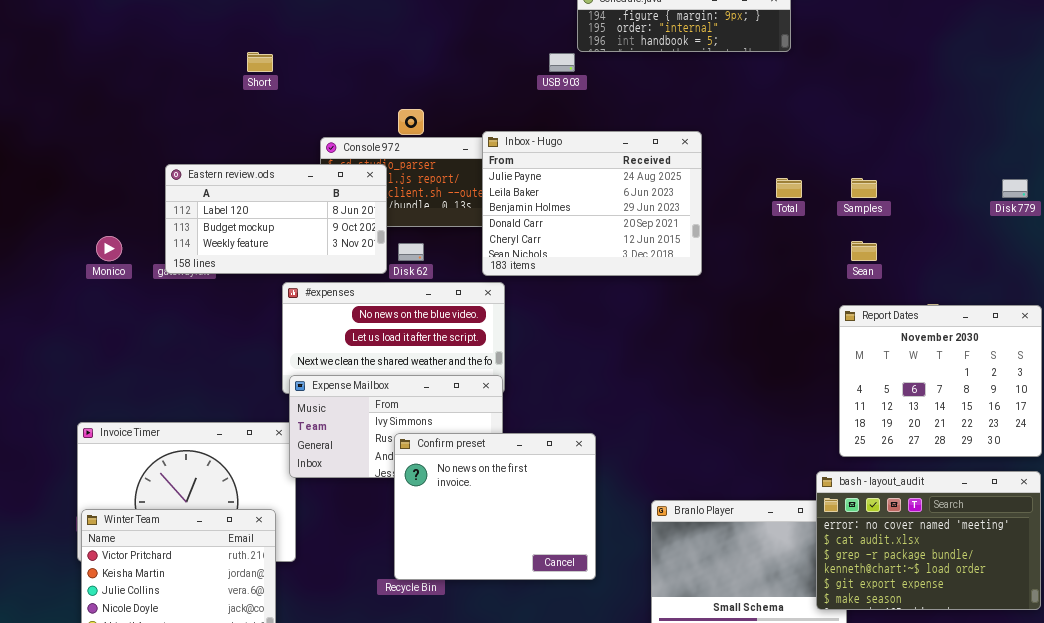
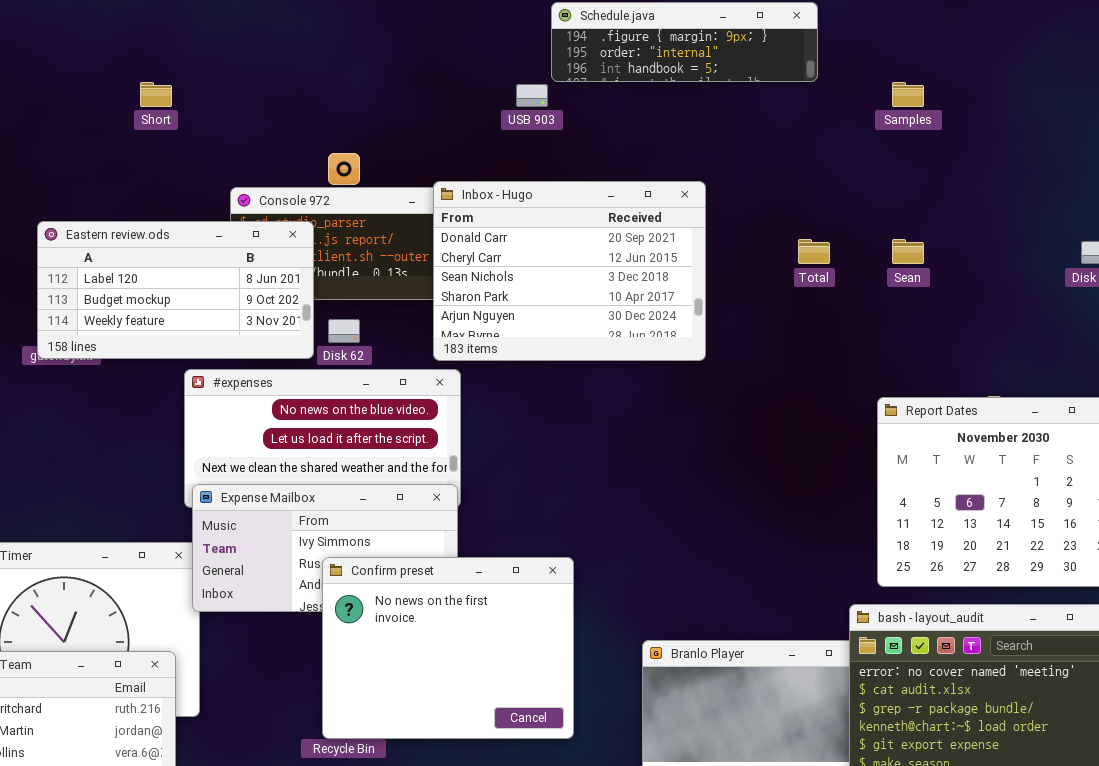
Inbox - Hugo: [482,131,702,276] -> [433,181,706,361], scrolled down 3 rows
Samples: [851,178,877,198] -> [892,82,924,107], moved
Sean: [851,241,877,261] -> [892,239,924,264], moved

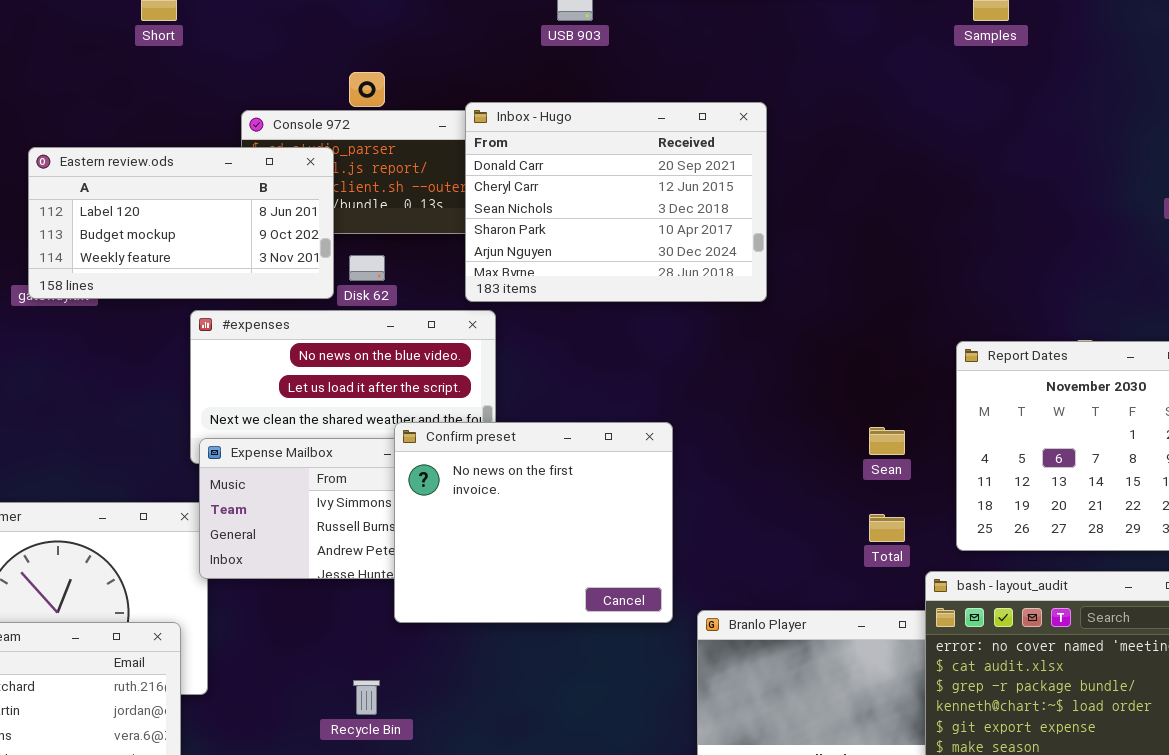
Total: [798,239,830,264] -> [869,514,905,542], moved
Sean: [892,239,924,264] -> [869,427,905,455], moved
Confirm preset: [322,557,574,739] -> [394,422,673,623], moved

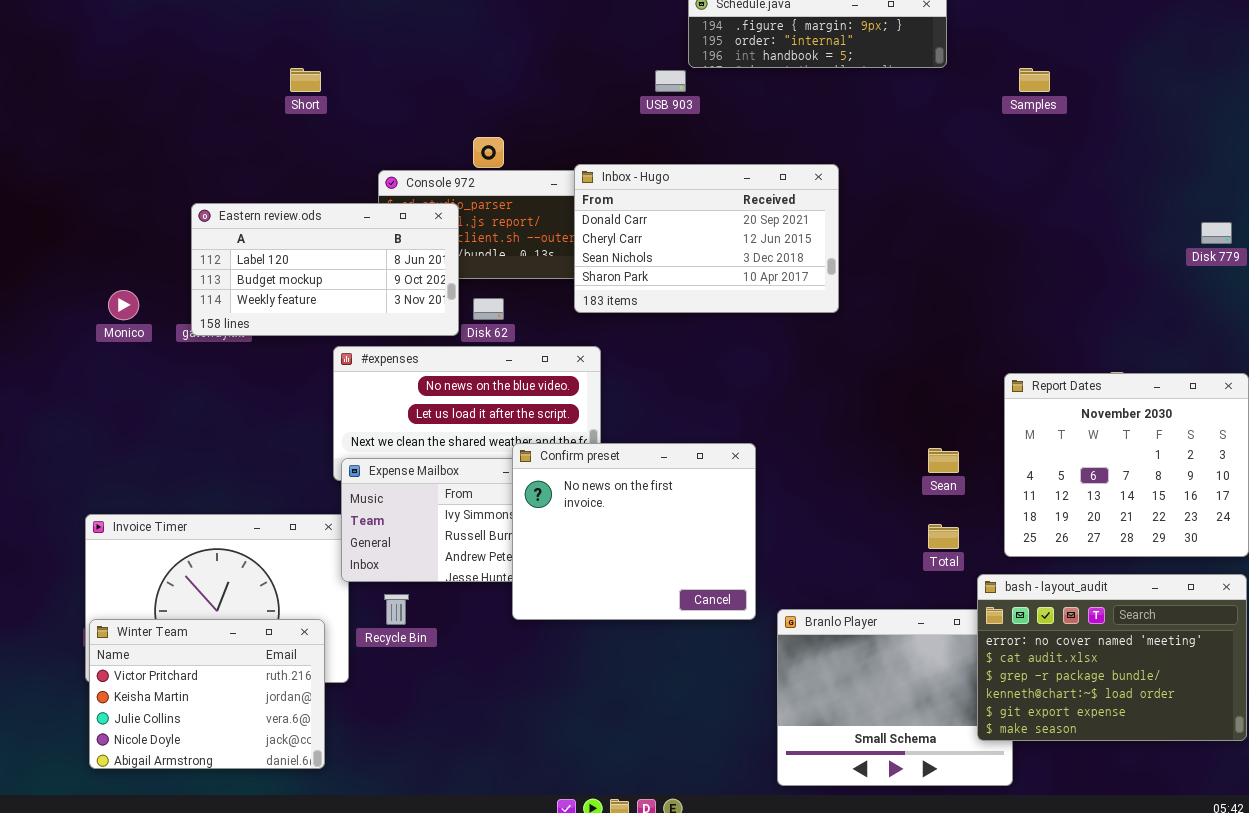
Inbox - Hugo: [465,102,767,302] -> [574,164,839,313], resized
Recycle Bin: [353,680,380,715] -> [384,594,409,625], moved

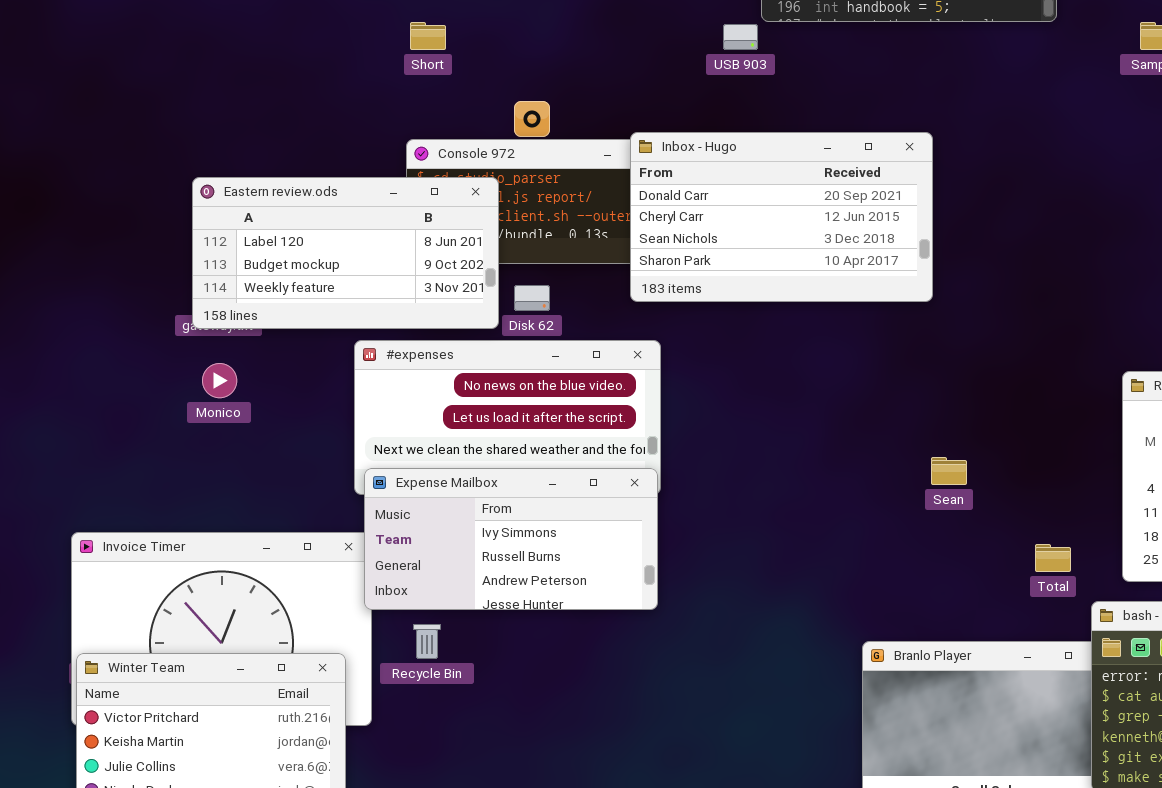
Short: [290,68,321,92] -> [410,22,446,50], moved
Monico: [108,290,139,320] -> [202,363,237,398], moved
Confirm preset: [512,443,756,620] -> none, closed
Sean: [928,448,959,473] -> [931,457,967,485], moved

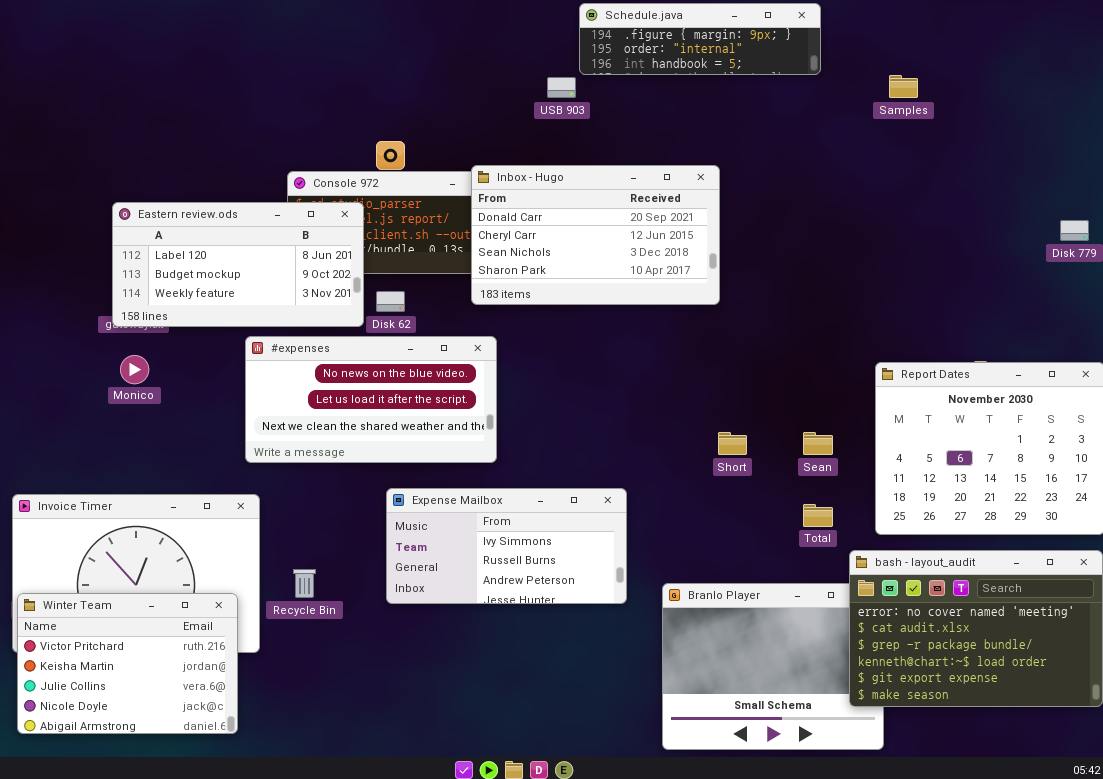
Short: [410,22,446,50] -> [718,432,747,455], moved
Sean: [931,457,967,485] -> [803,432,833,455], moved
Expense Mailbox: [364,468,658,610] -> [386,488,627,604], moved

